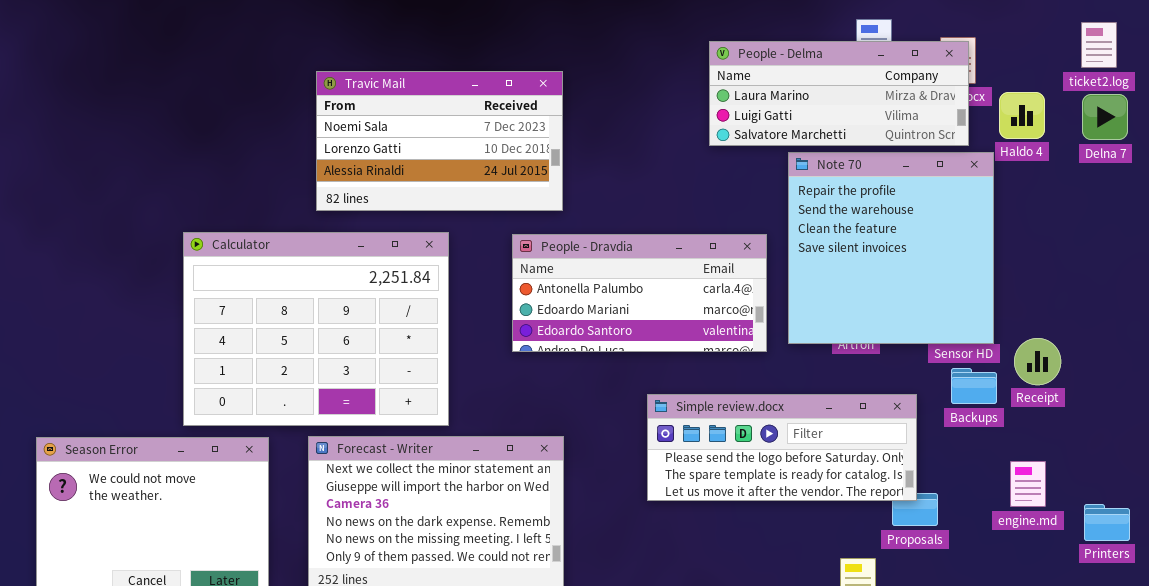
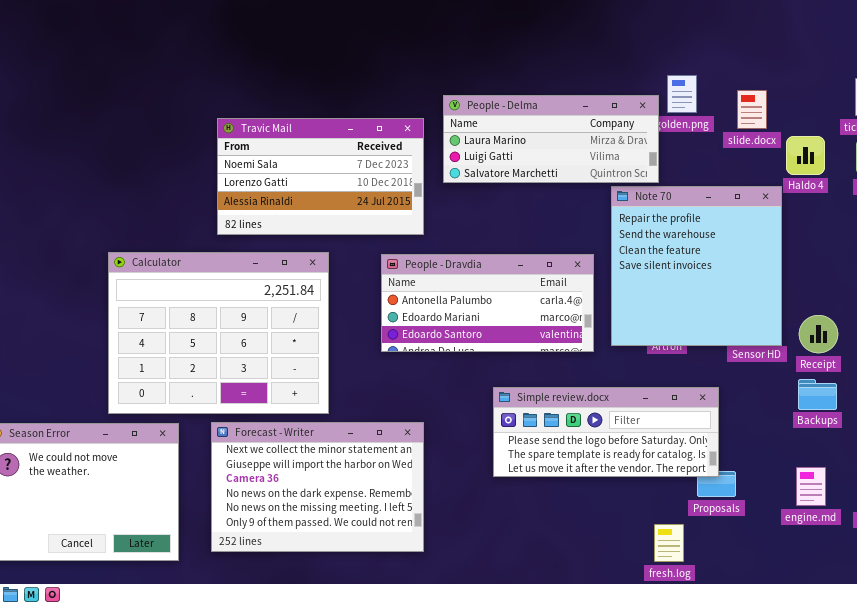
People - Delma: [709,41,969,146] -> [443,95,659,183], moved
Receipt: [1014,338,1061,385] -> [799,315,838,353], moved
Backups: [951,368,997,404] -> [798,379,837,410], moved
engine.md: [1010,461,1046,507] -> [796,467,826,506], moved

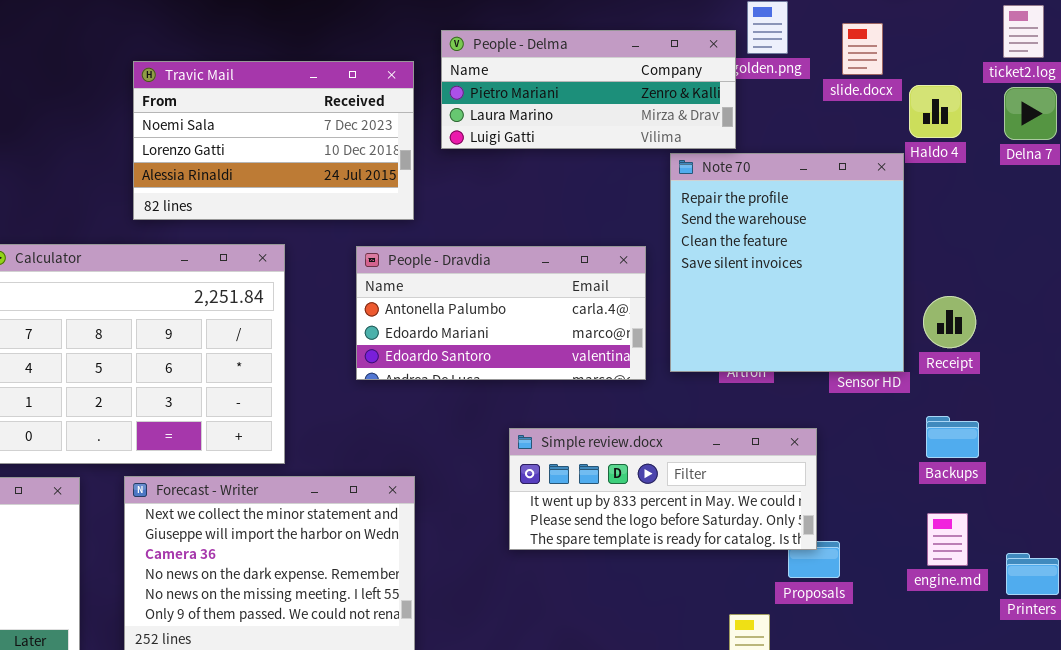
People - Delma: [443,95,659,183] -> [441,30,736,149], scrolled up 1 row
Receipt: [799,315,838,353] -> [923,296,976,348], moved
Simple review.docx: [493,387,719,477] -> [509,428,817,550], scrolled up 1 row
engine.md: [796,467,826,506] -> [927,513,968,566], moved

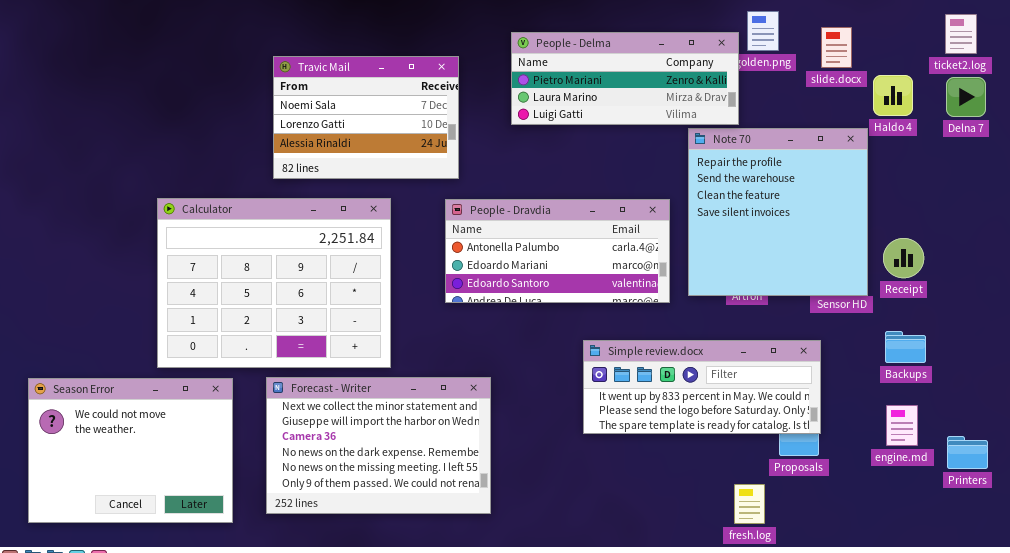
Travic Mail: [133,61,414,220] -> [273,56,459,179], resized
Simple review.docx: [509,428,817,550] -> [583,340,821,434], moved

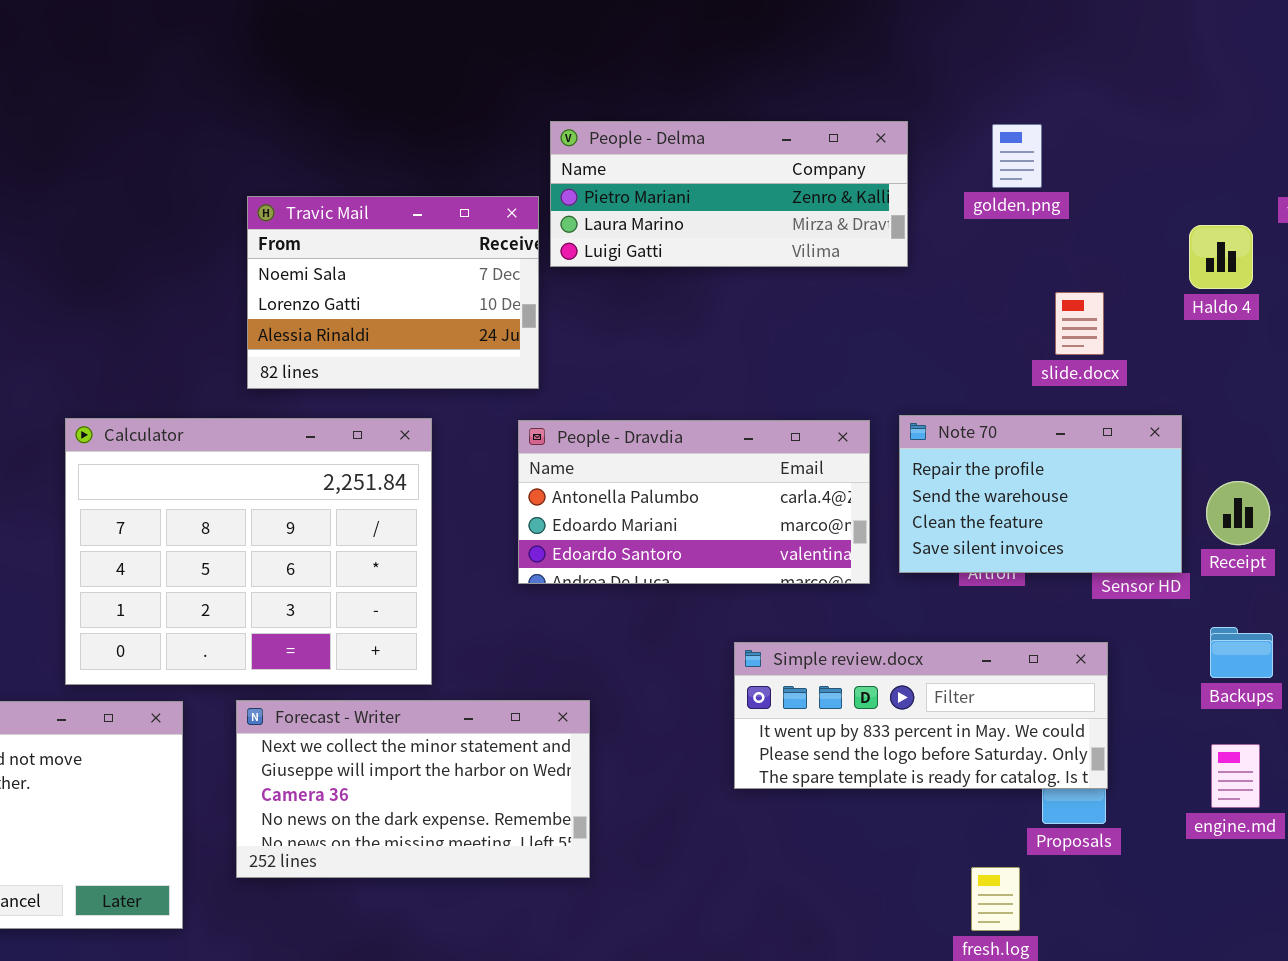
slide.docx: [821,27,852,68] -> [1055,292,1104,355], moved
People - Delma: [511,32,739,125] -> [550,121,908,267], moved
Note 70: [688,128,868,296] -> [899,415,1182,573], resized
Forecast - Writer: [266,377,491,514] -> [236,700,590,878], resized

